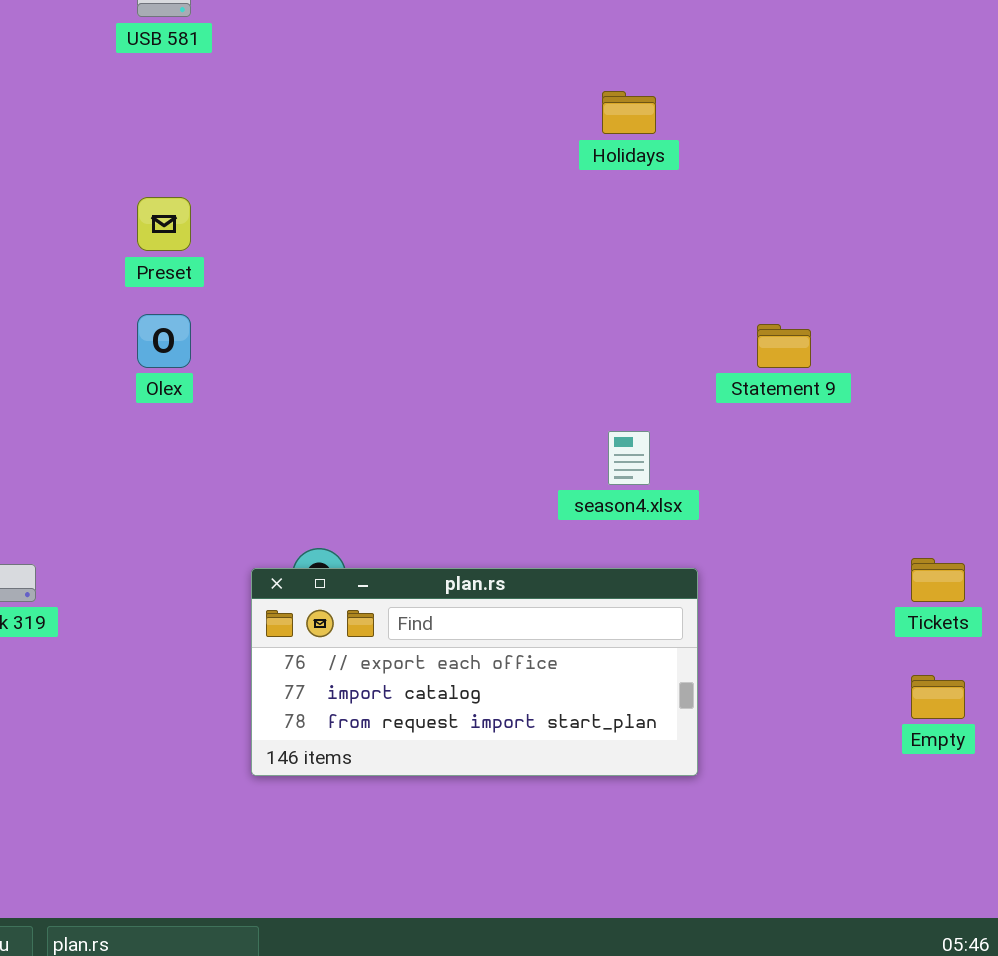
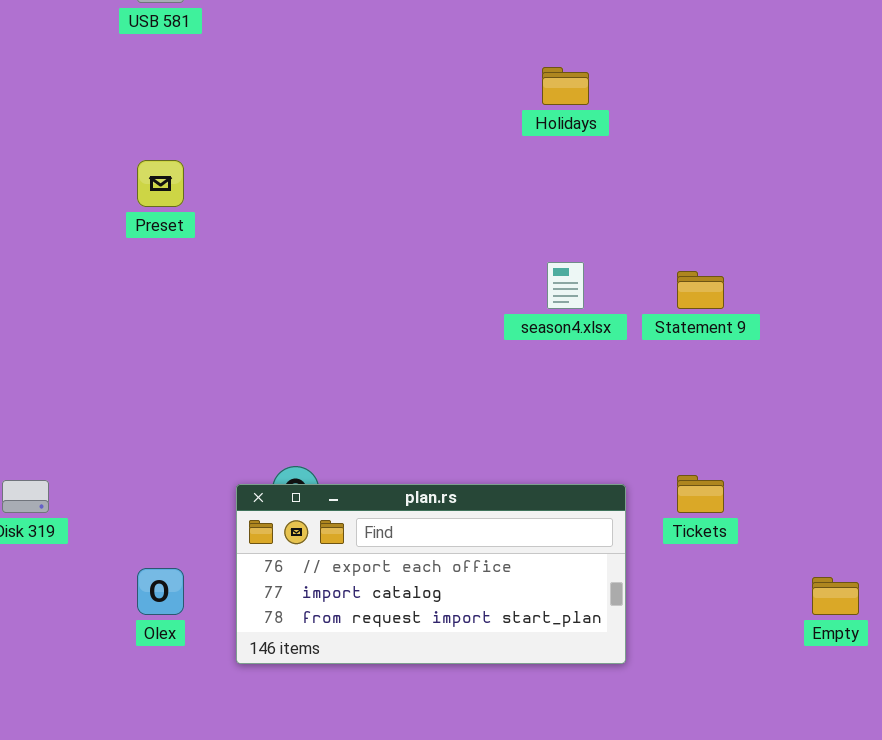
Olex: [137,314,191,368] -> [137,568,184,615], moved
season4.xlsx: [608,431,650,485] -> [547,262,584,309], moved
Tickets: [911,558,965,602] -> [677,475,724,513], moved

